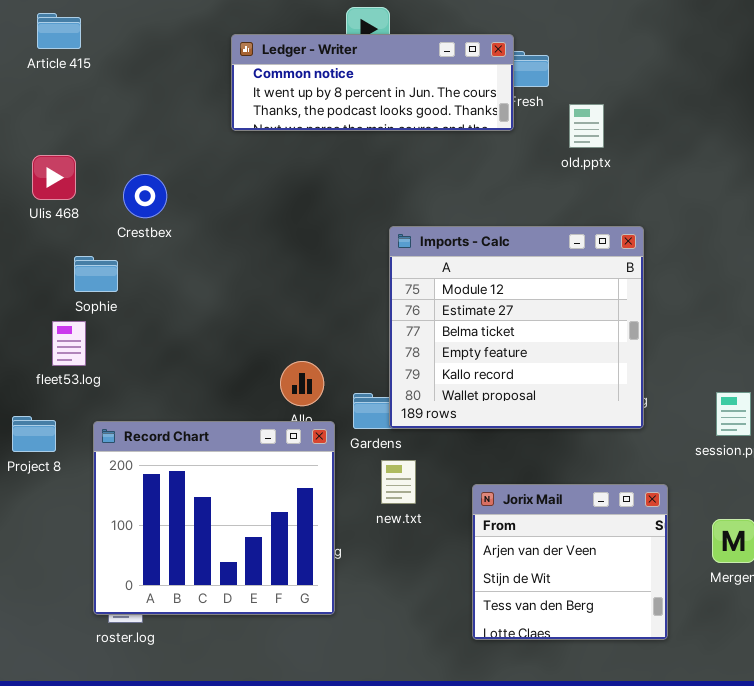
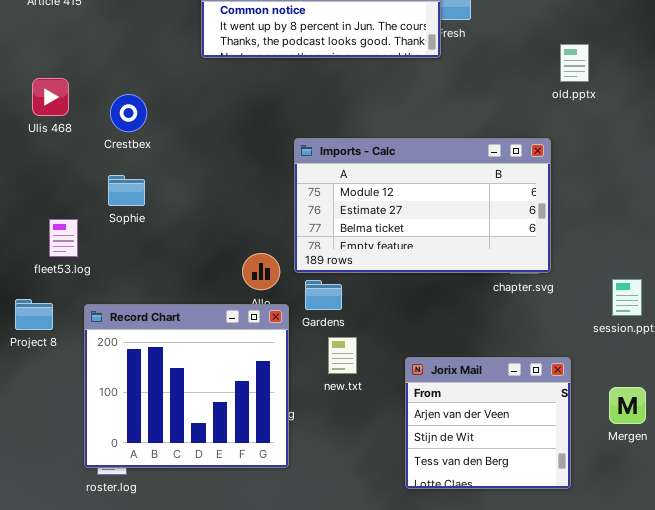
old.pptx: [569,104,604,148] -> [560,44,589,82], moved
Imports - Calc: [389,226,644,429] -> [294,138,551,273], resized
Sophie: [74,256,118,292] -> [108,175,145,206], moved

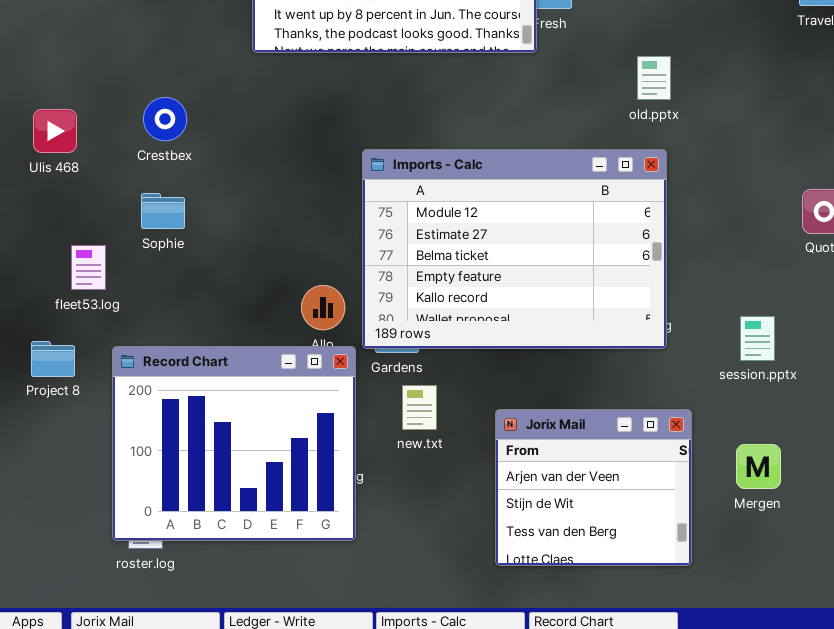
old.pptx: [560,44,589,82] -> [637,56,671,100], moved
Ulis 468: [32,78,69,116] -> [33,109,77,153], moved
Imports - Calc: [294,138,551,273] -> [362,149,667,349], resized

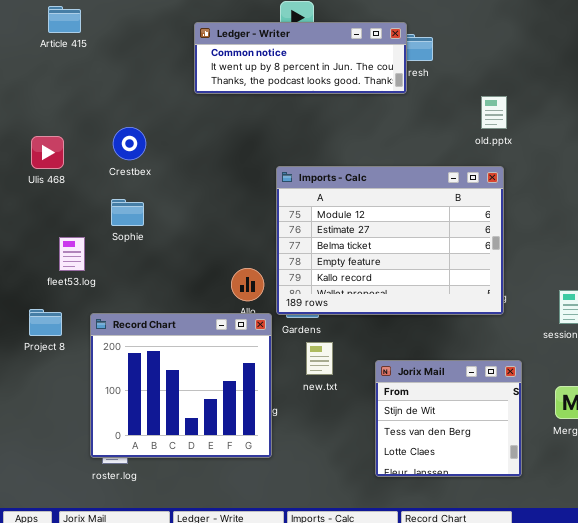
Jorix Mail: [495,409,692,566] -> [375,360,522,477], scrolled down 1 row

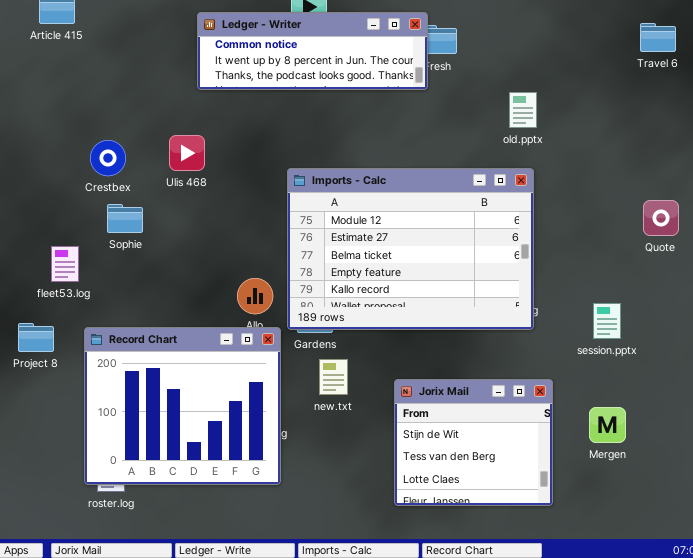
Crestbex: [113,127,146,160] -> [90,140,126,176], moved
Ulis 468: [31,136,64,169] -> [169,135,205,171], moved

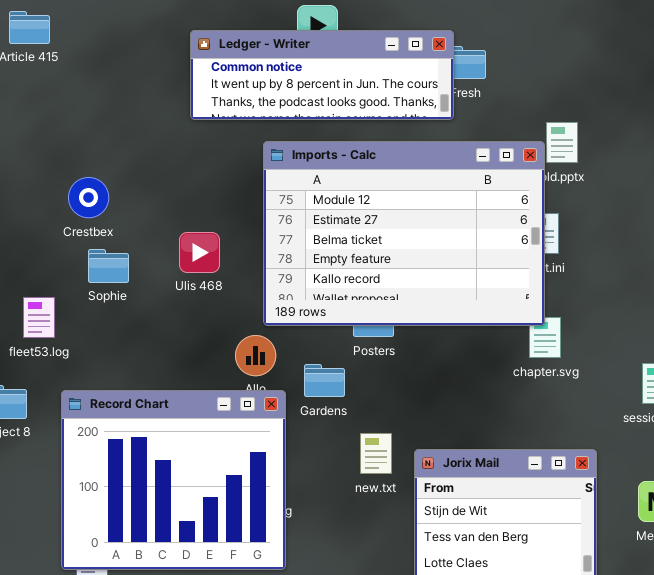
Ulis 468: [169,135,205,171] -> [179,232,220,273], moved
Imports - Calc: [287,168,534,330] -> [263,141,545,326], moved
new.txt: [319,359,348,395] -> [360,433,392,474], moved

